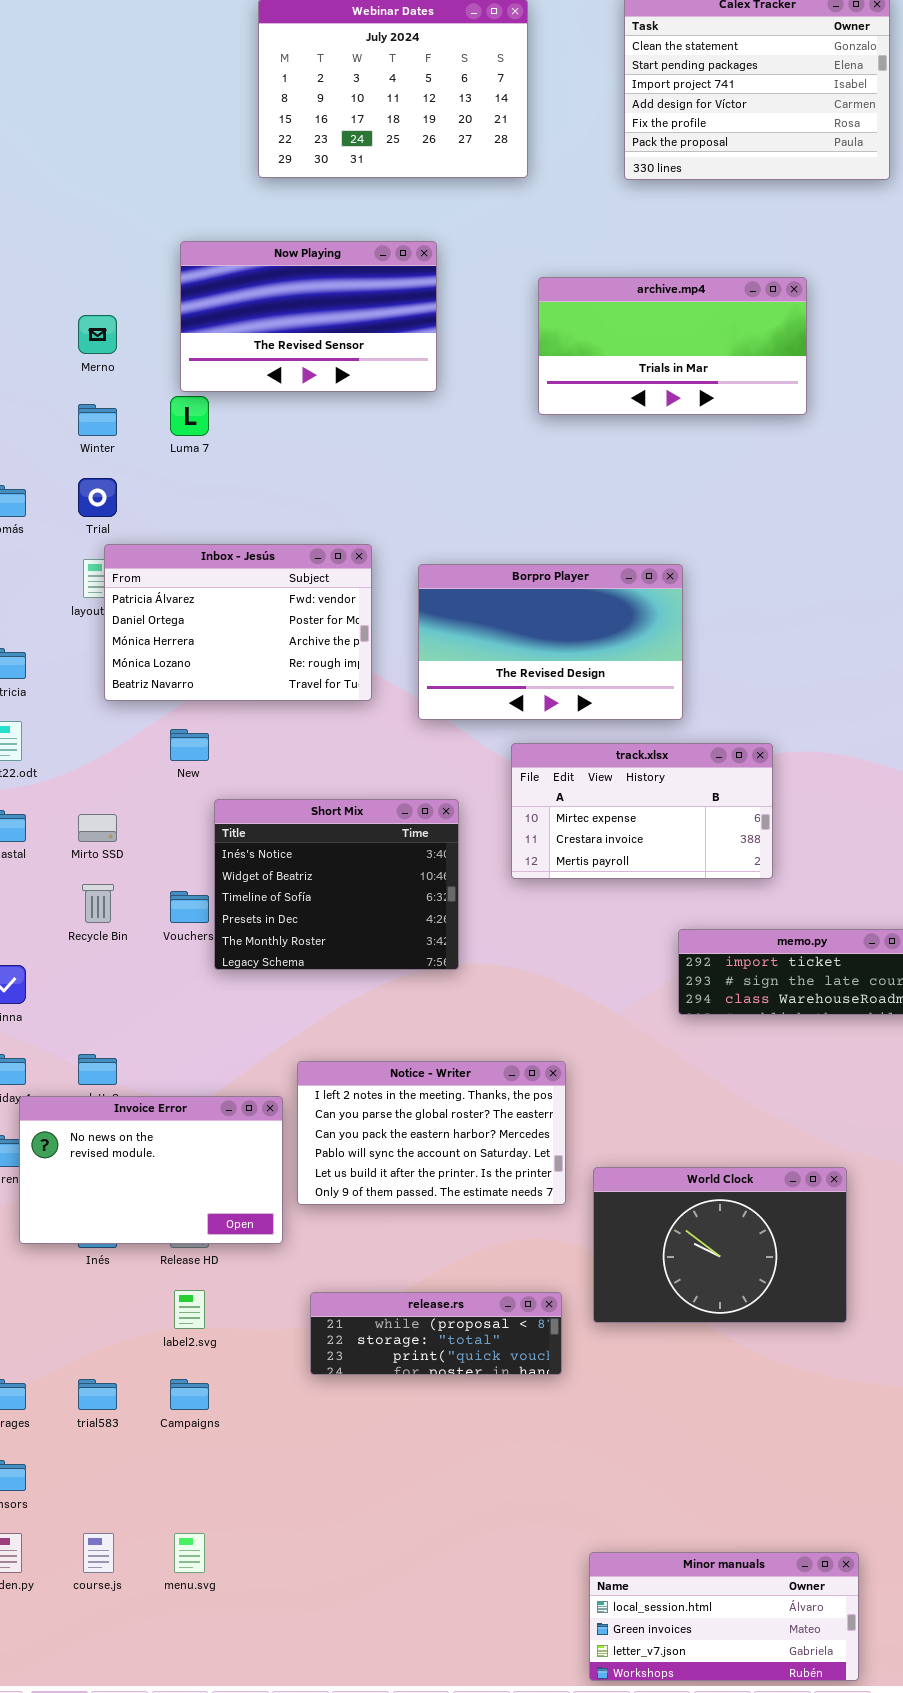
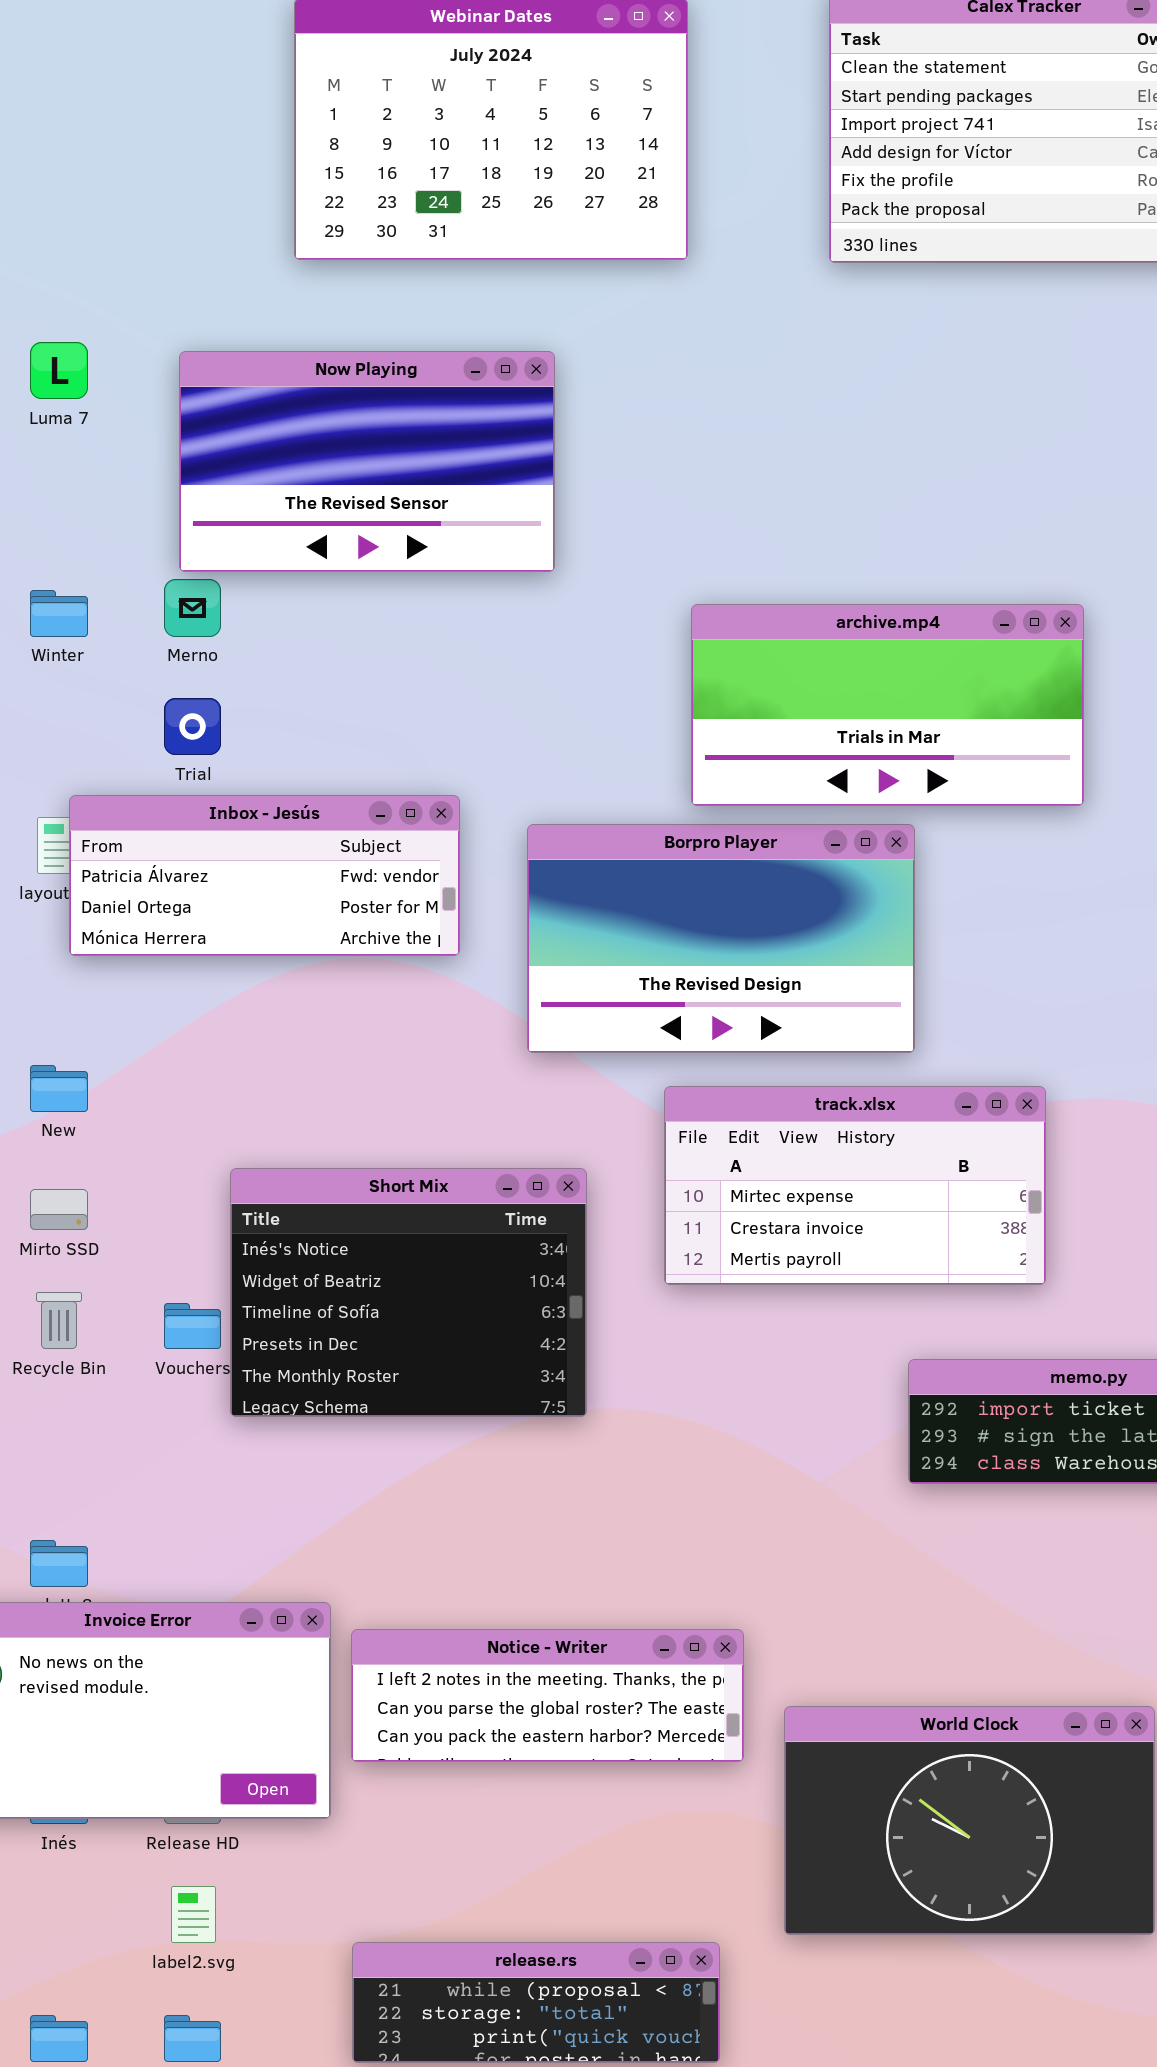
archive.mp4: [538,277,807,415] -> [691,604,1084,806], moved
Merno: [78,315,117,354] -> [164,579,221,637], moved
Luma 7: [170,396,209,436] -> [30,342,88,399], moved
Trial: [78,478,117,517] -> [164,698,221,755], moved
Inbox - Jesús: [104,544,372,701] -> [69,795,460,956], resized
New: [170,729,209,761] -> [30,1065,88,1112], moved
Notice - Writer: [297,1061,566,1205] -> [351,1629,744,1762], resized
release.rs: [310,1292,562,1375] -> [352,1942,720,2063], moved

